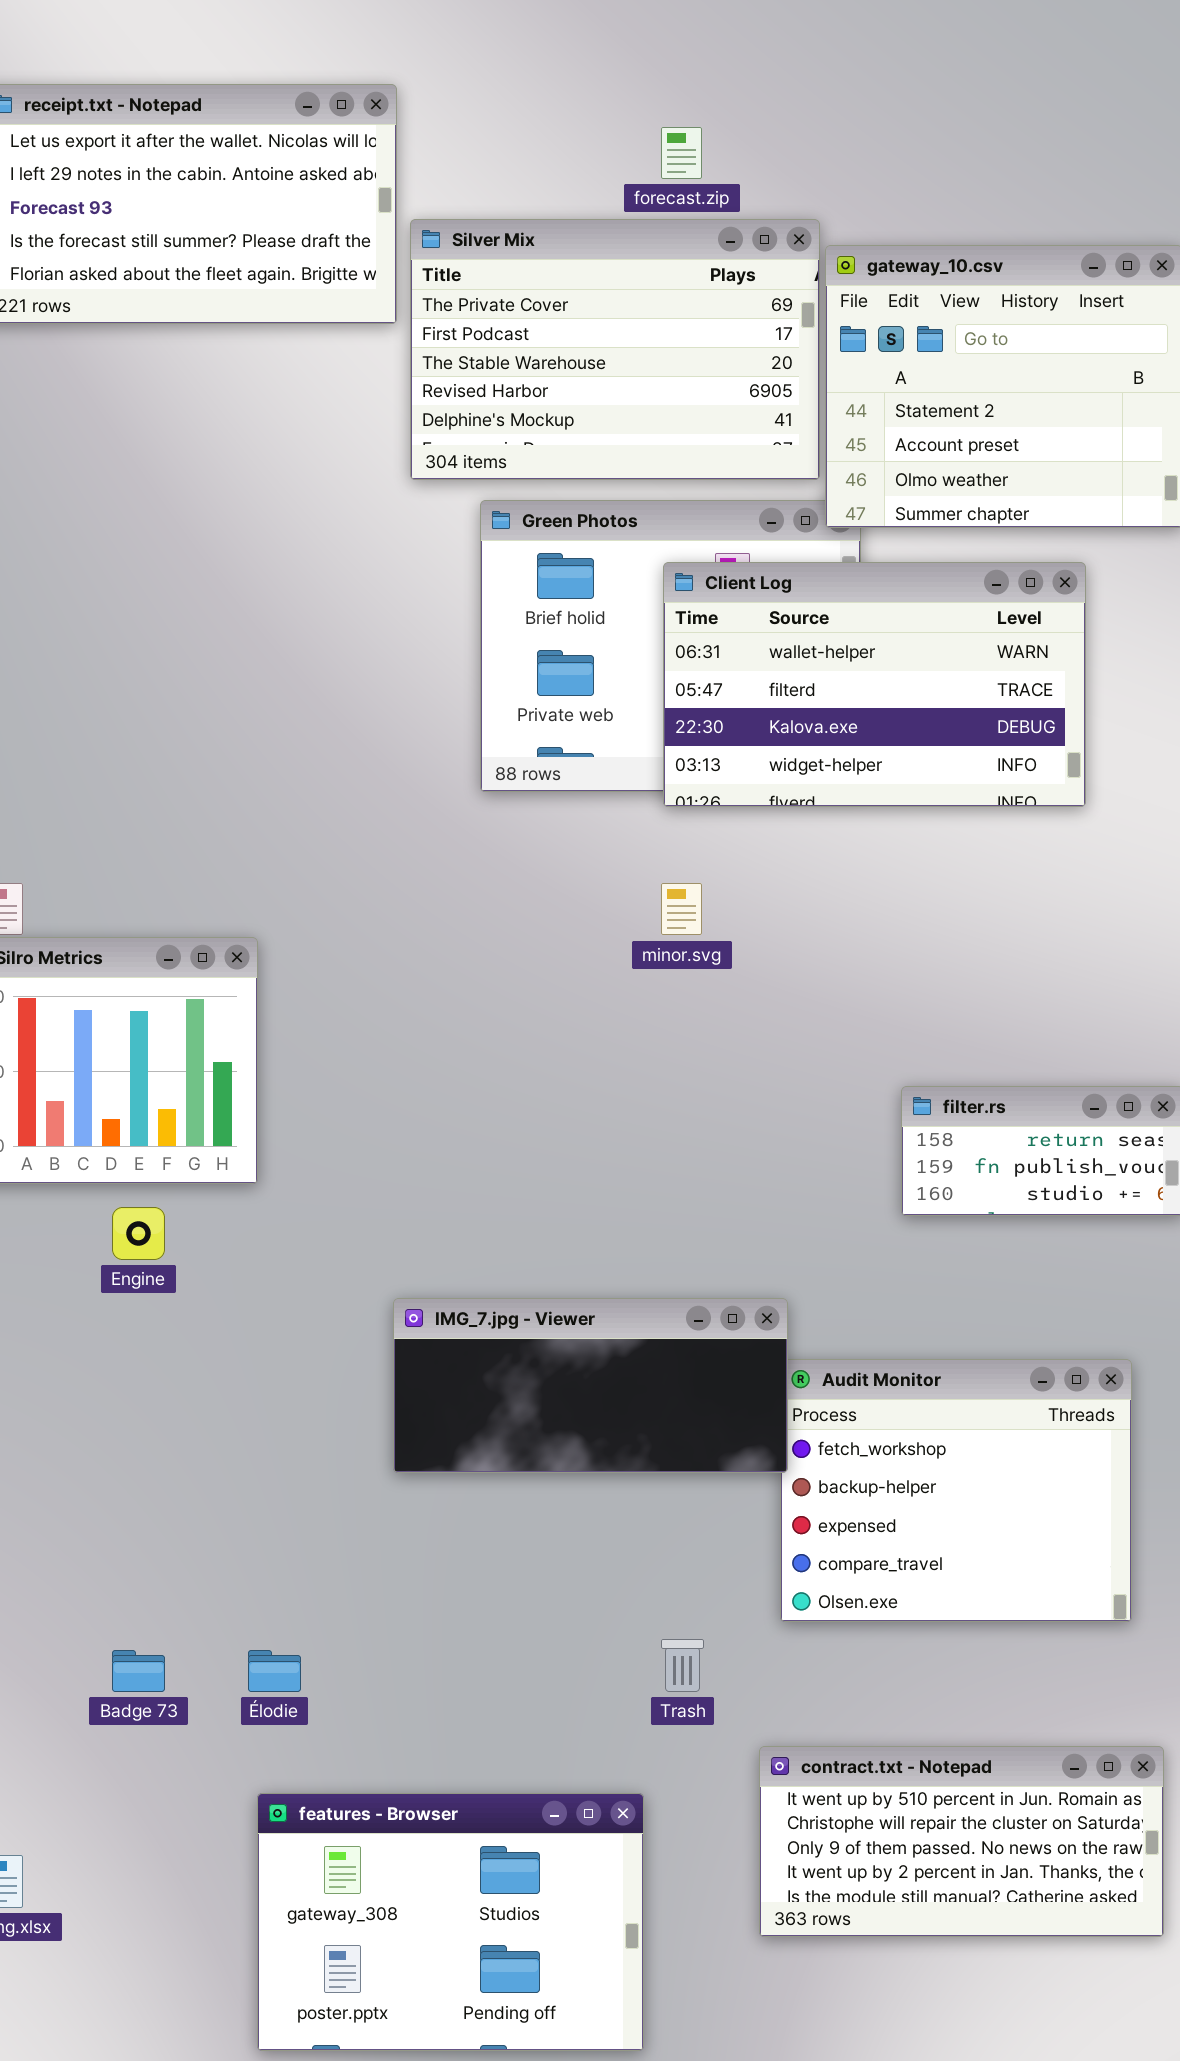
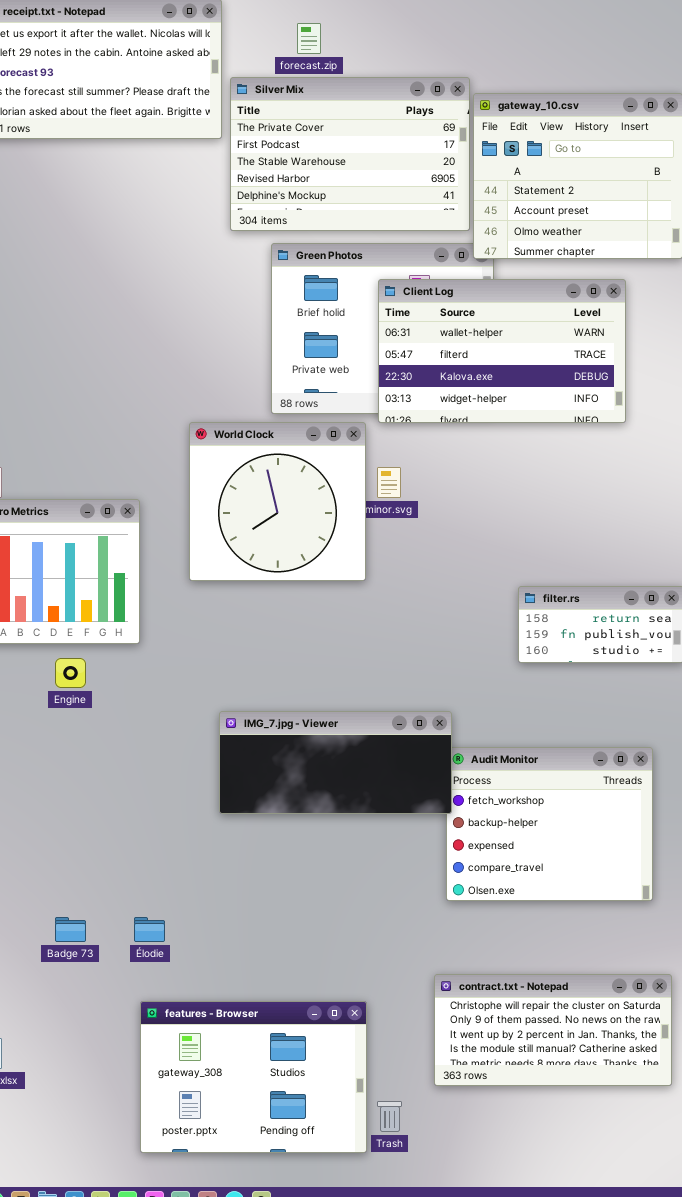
forecast.zip: [661,127,702,179] -> [297,23,321,54], moved
World Clock: none -> [189,422,366,581], opened
Trash: [661,1639,704,1692] -> [377,1101,402,1132], moved
contract.txt - Notepad: [759,1746,1164,1937] -> [434,974,672,1086], scrolled down 1 row

